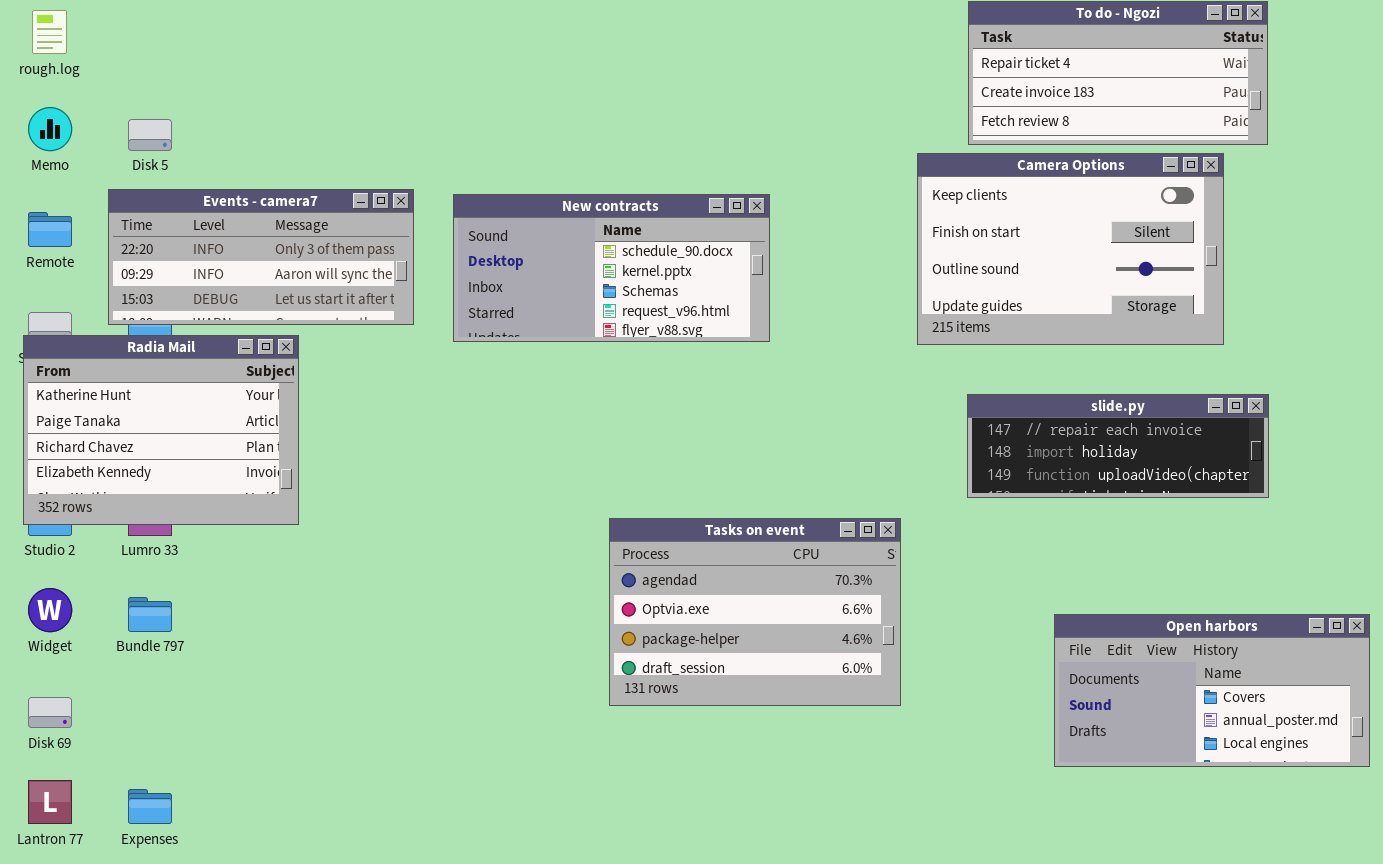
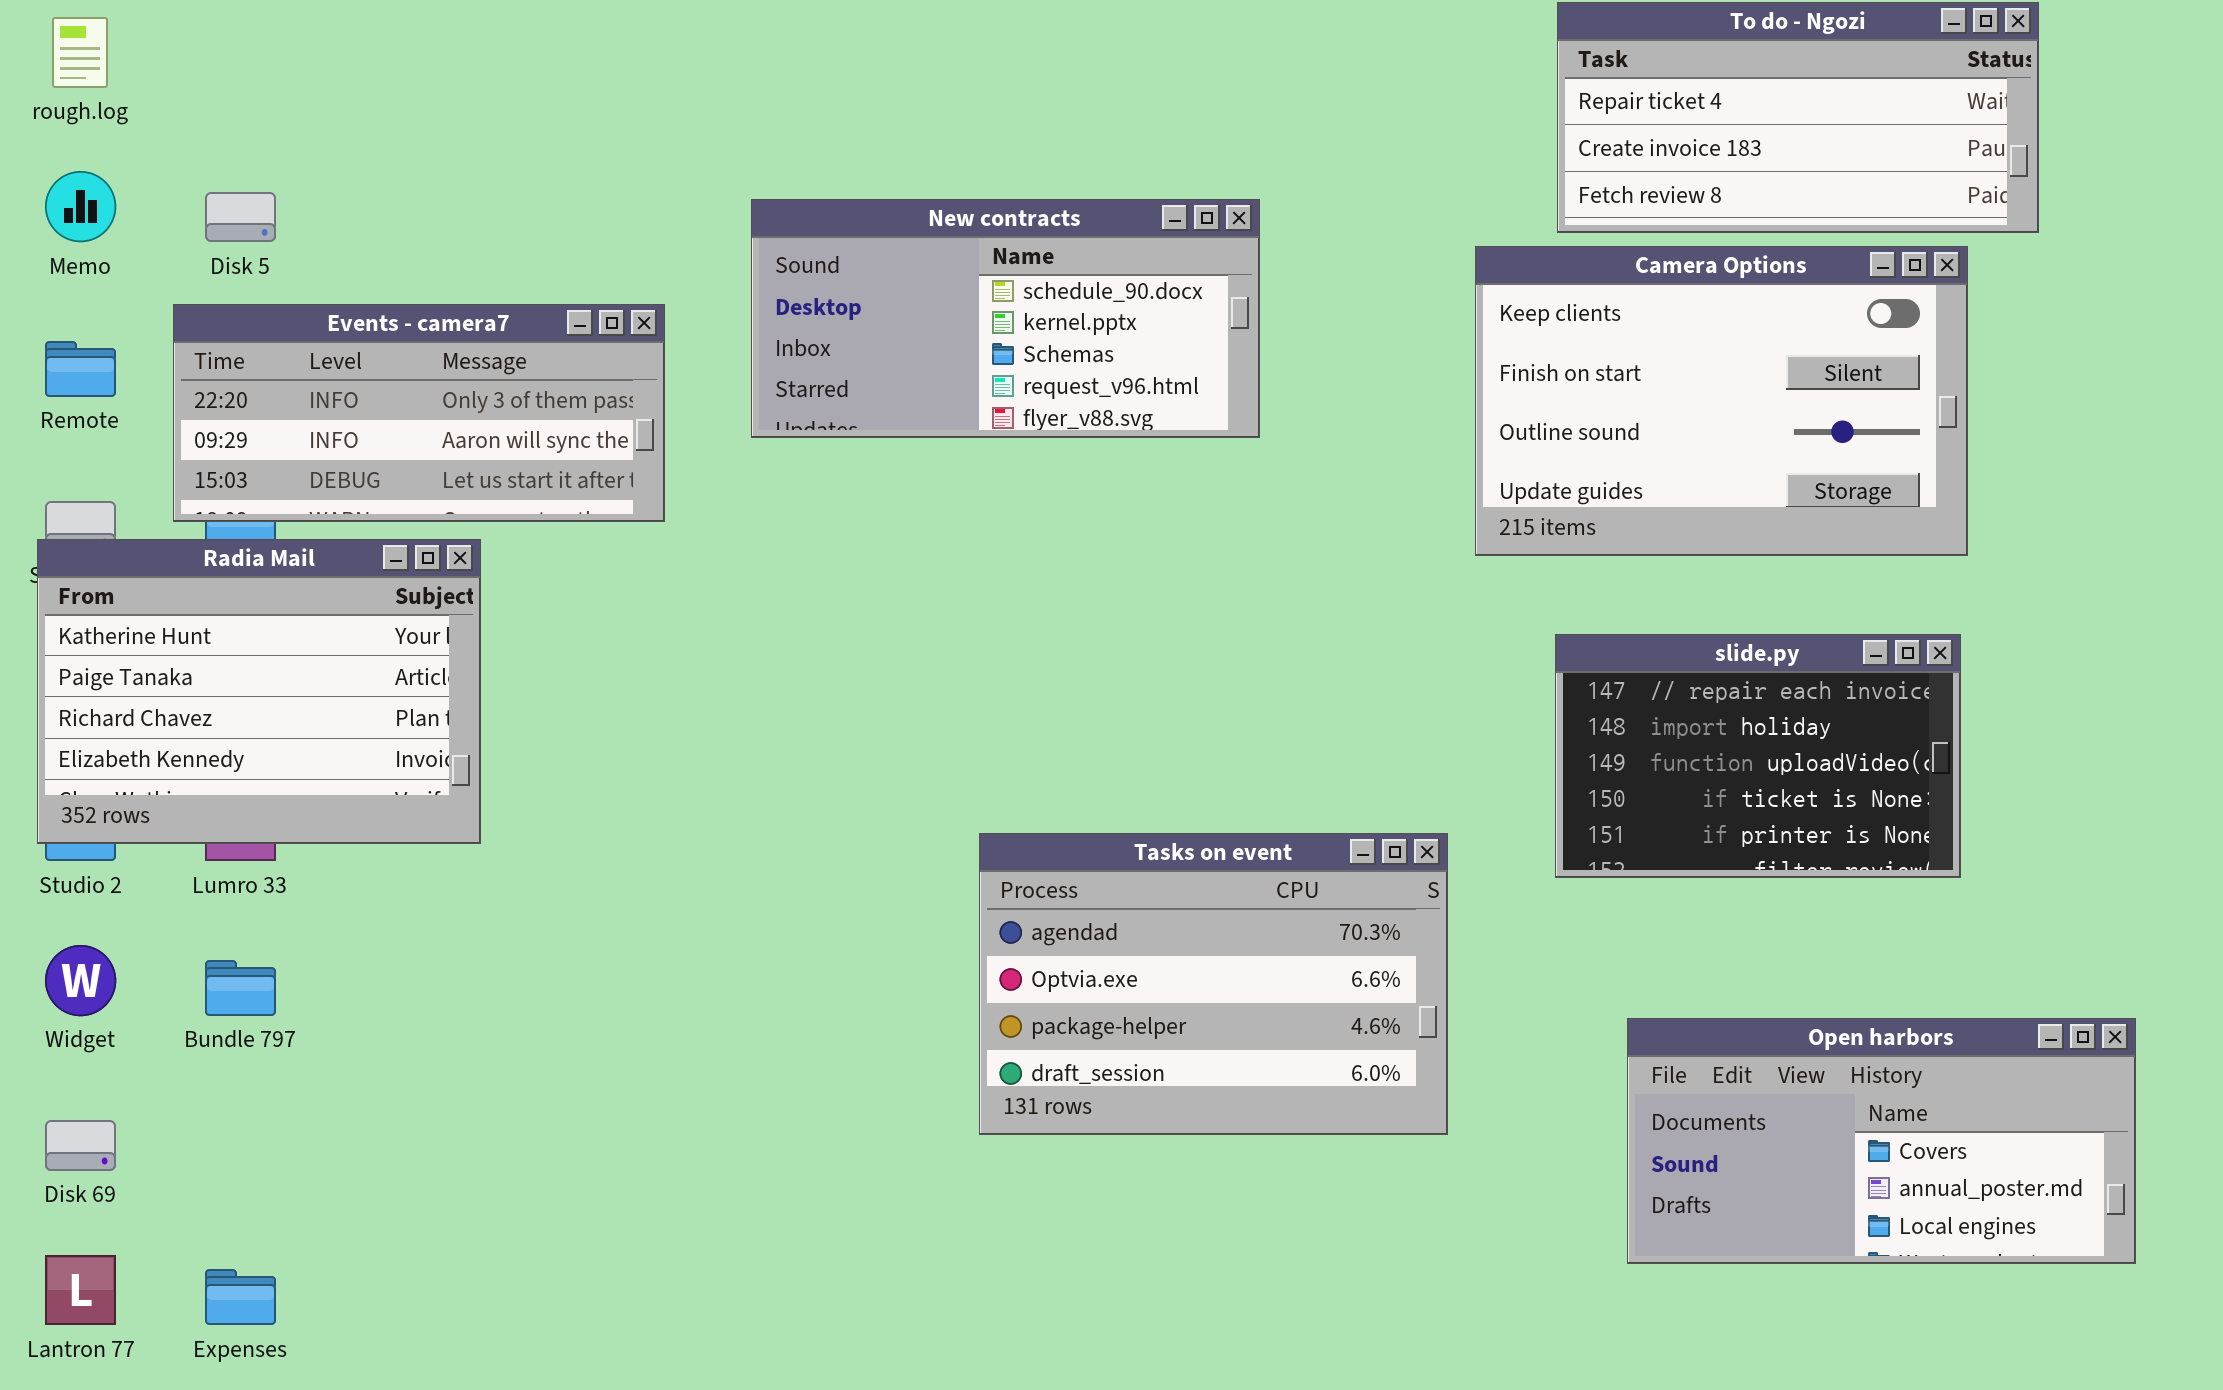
New contracts: [453,194,770,342] -> [751,199,1260,438], moved
slide.py: [967,394,1269,498] -> [1555,634,1961,878], resized
Open harbors: [1054,614,1370,767] -> [1627,1018,2136,1264], moved

